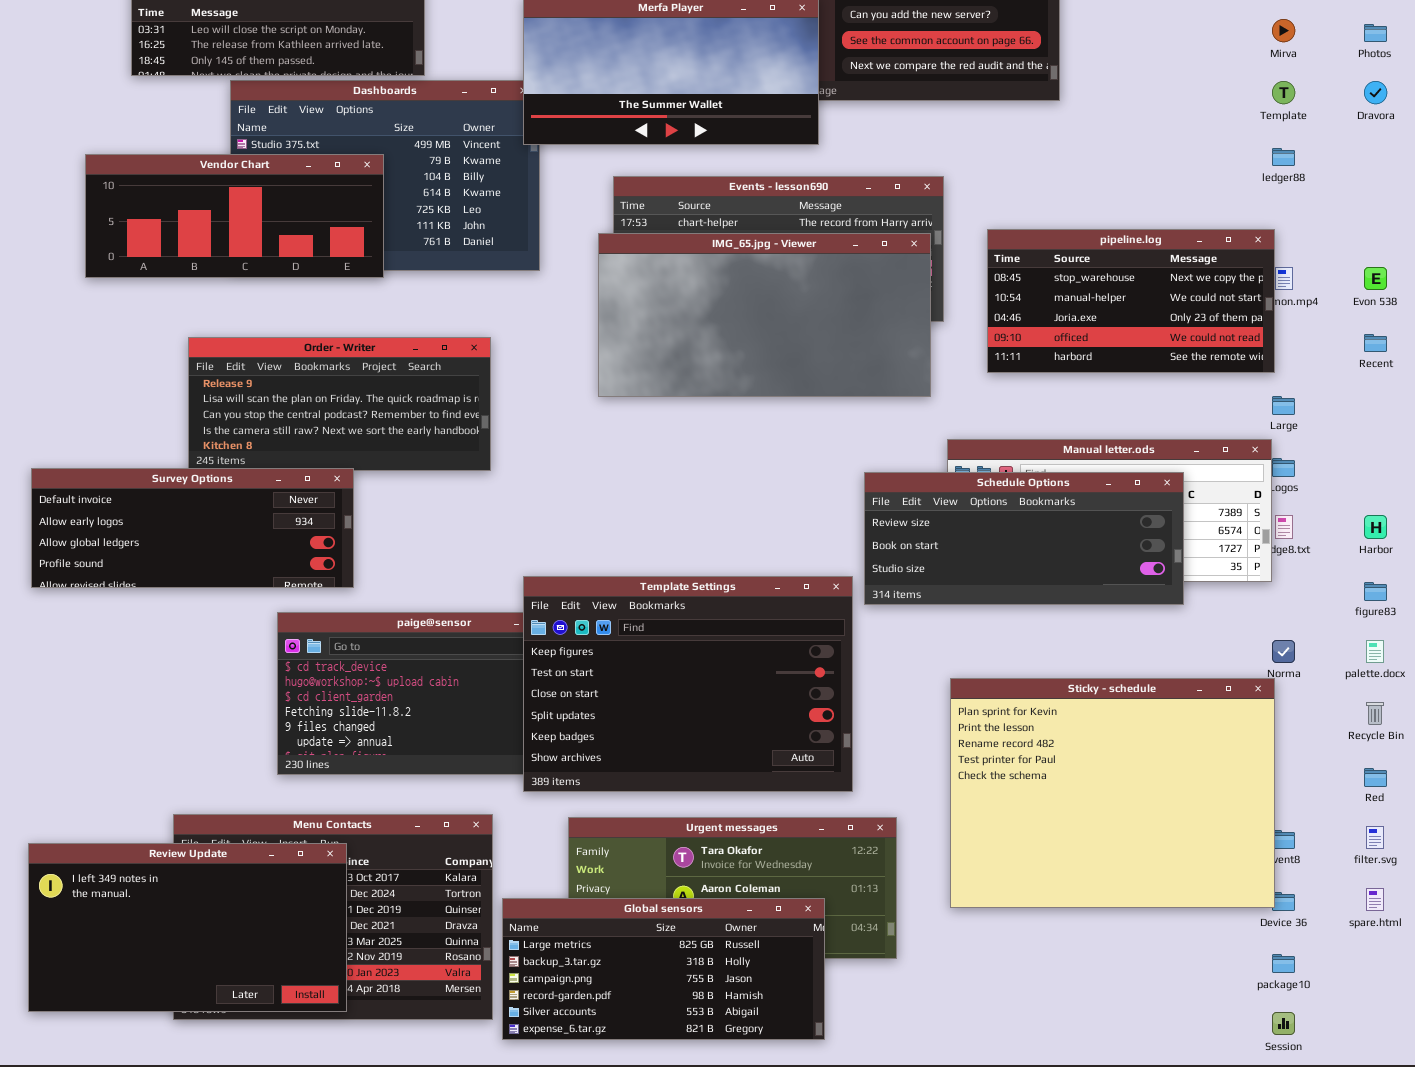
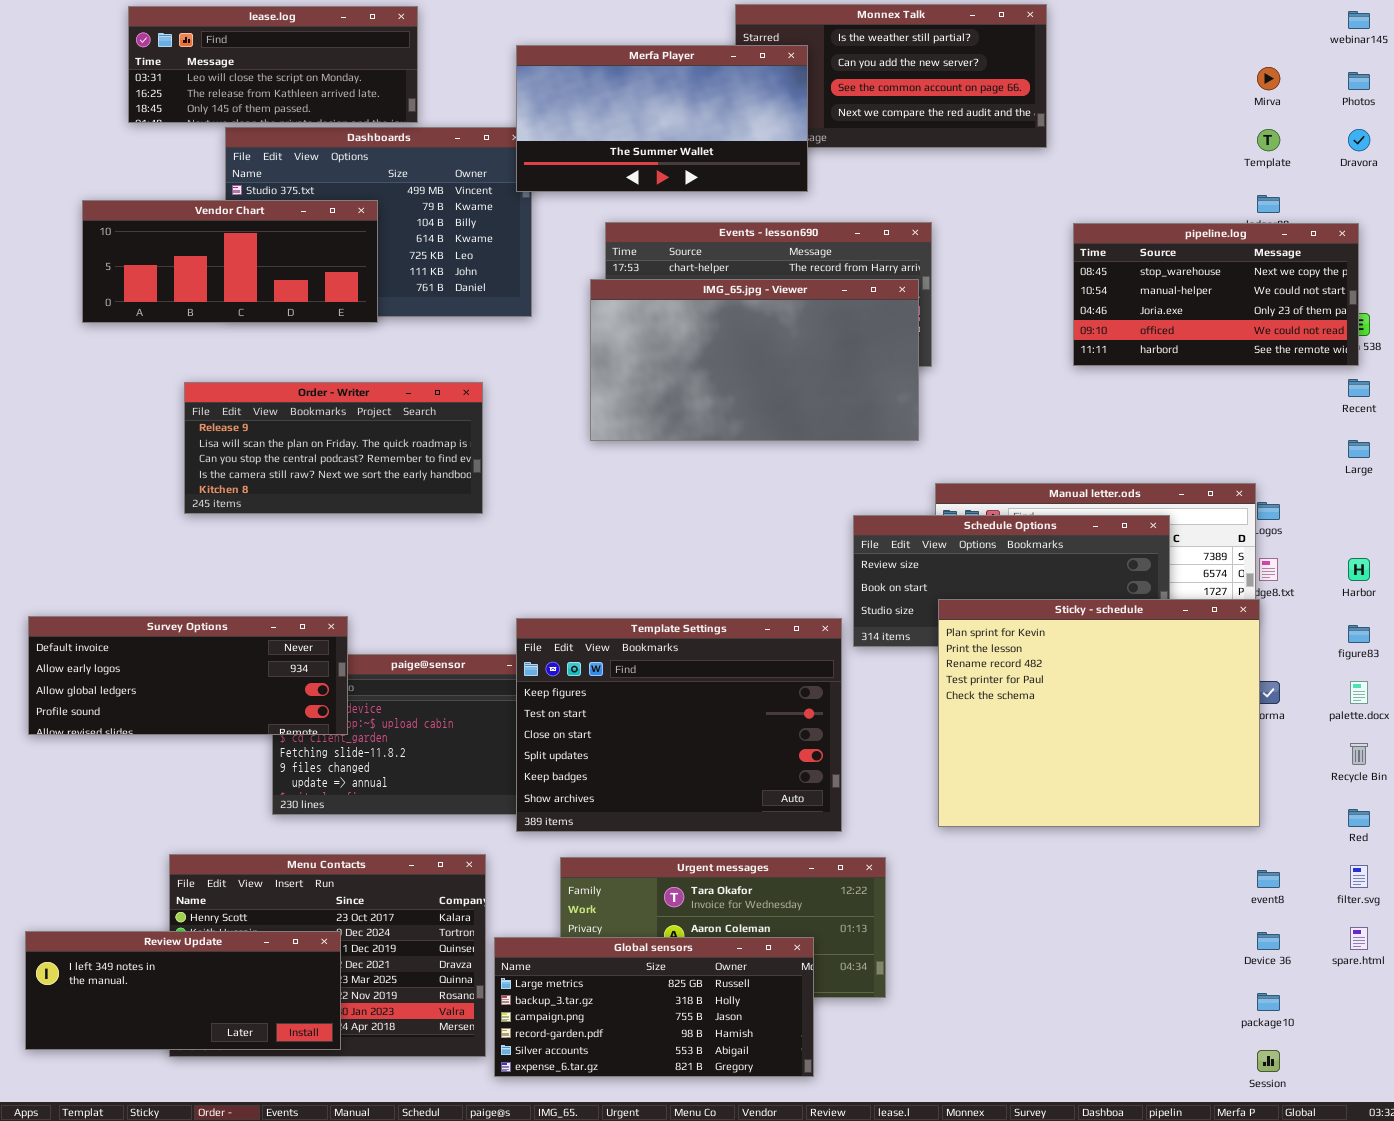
pipeline.log: [987,229,1275,373] -> [1073,223,1359,366], moved
Large: [1272,396,1295,415] -> [1348,440,1370,458], moved
Survey Options: [31,468,354,588] -> [28,616,348,735], moved
Sticky - schedule: [950,678,1275,908] -> [938,599,1260,827], moved
Review Update: [28,843,347,1012] -> [25,931,341,1050], resized

